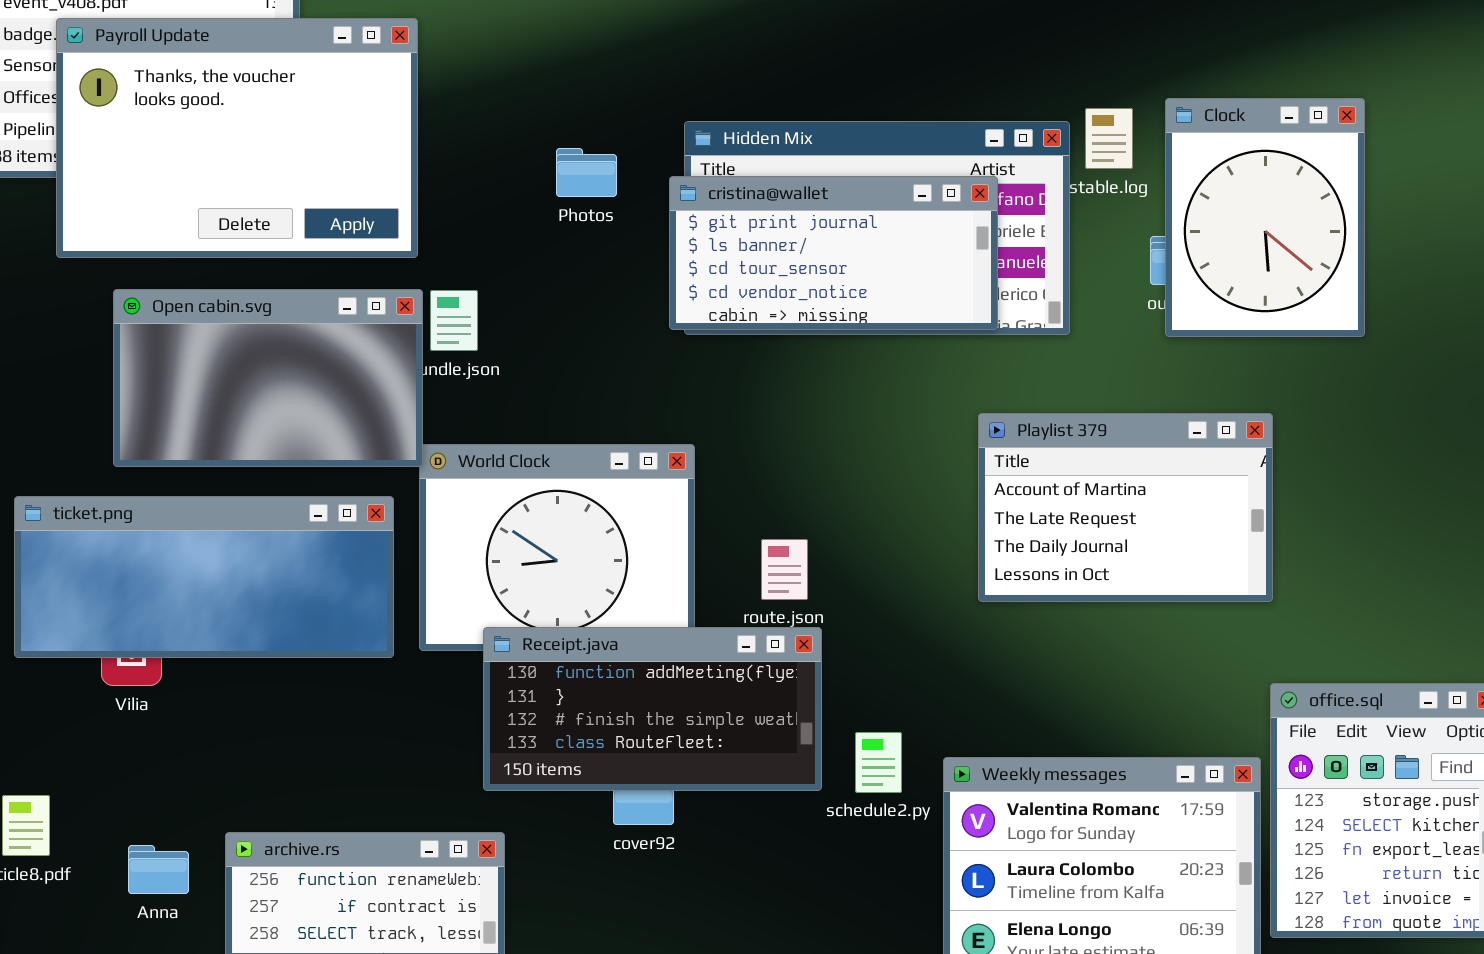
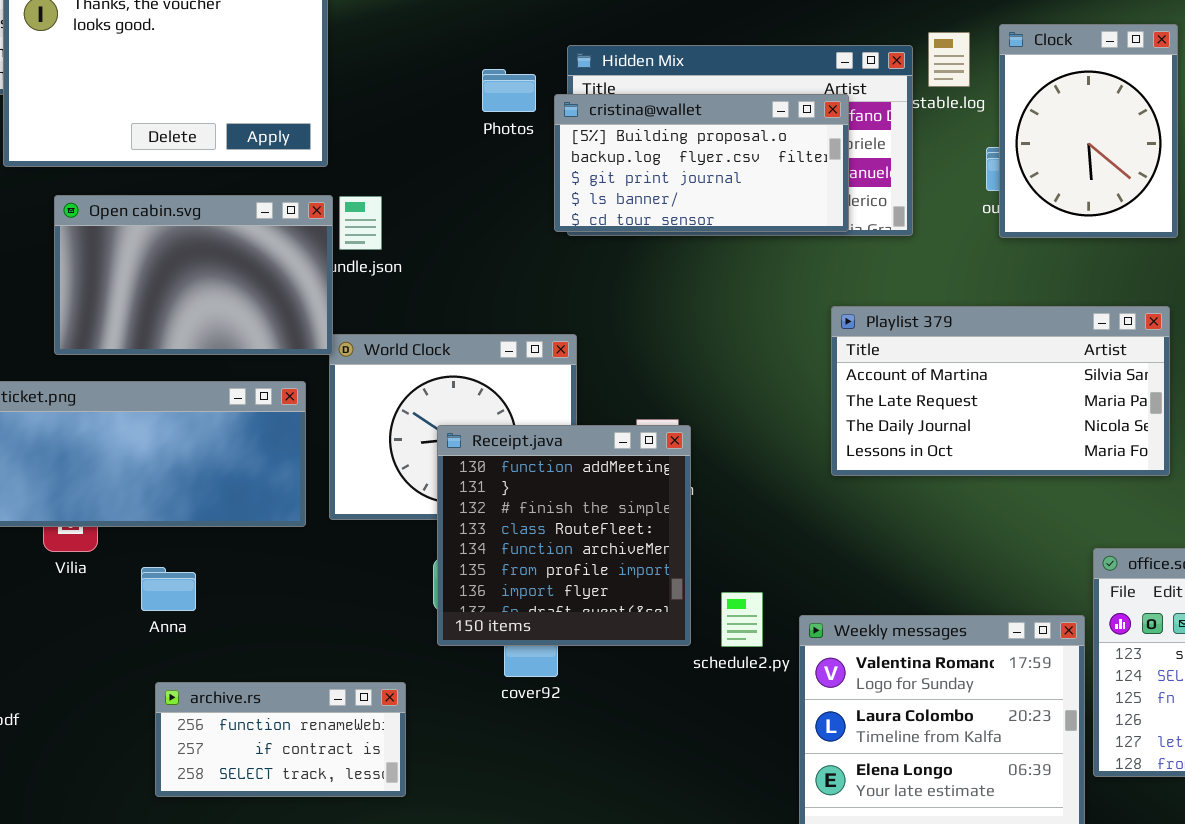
Photos: [556,148,617,197] -> [482,69,536,112], moved
cristina@wallet: [669,176,998,330] -> [554,94,849,232], scrolled up 2 rows
Playlist 379: [978,413,1273,602] -> [831,306,1170,476], resized
Receipt.java: [483,627,822,791] -> [437,425,691,646], resized
Anna: [128,845,189,894] -> [141,567,196,611], moved

